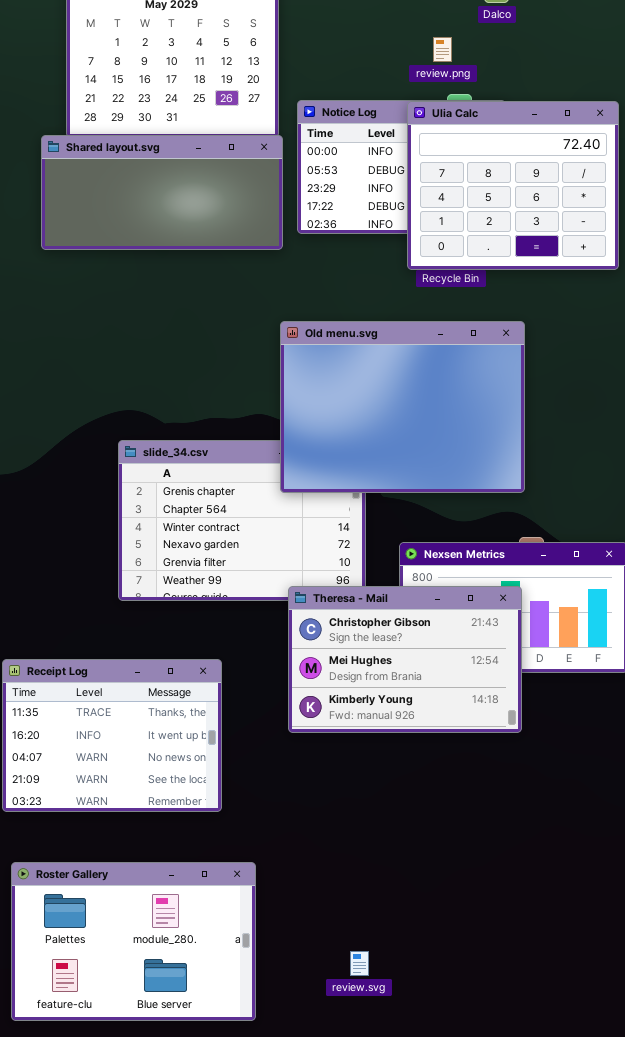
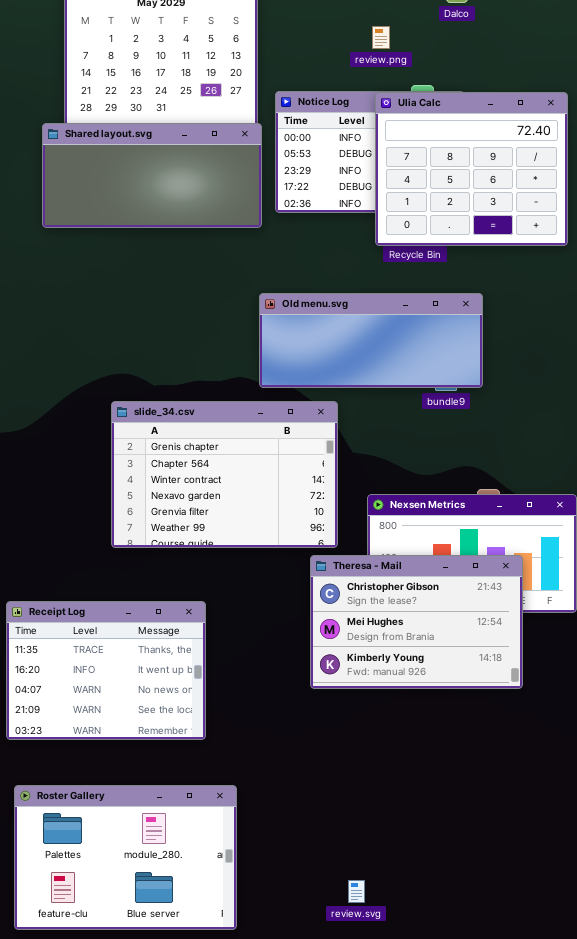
review.png: [433,37,452,62] -> [372,26,390,49], moved
Old menu.svg: [280,321,525,493] -> [259,293,483,388], resized
Theresa - Mail: [288,586,522,733] -> [310,555,523,689], moved
review.svg: [350,951,369,976] -> [348,880,365,903], moved

